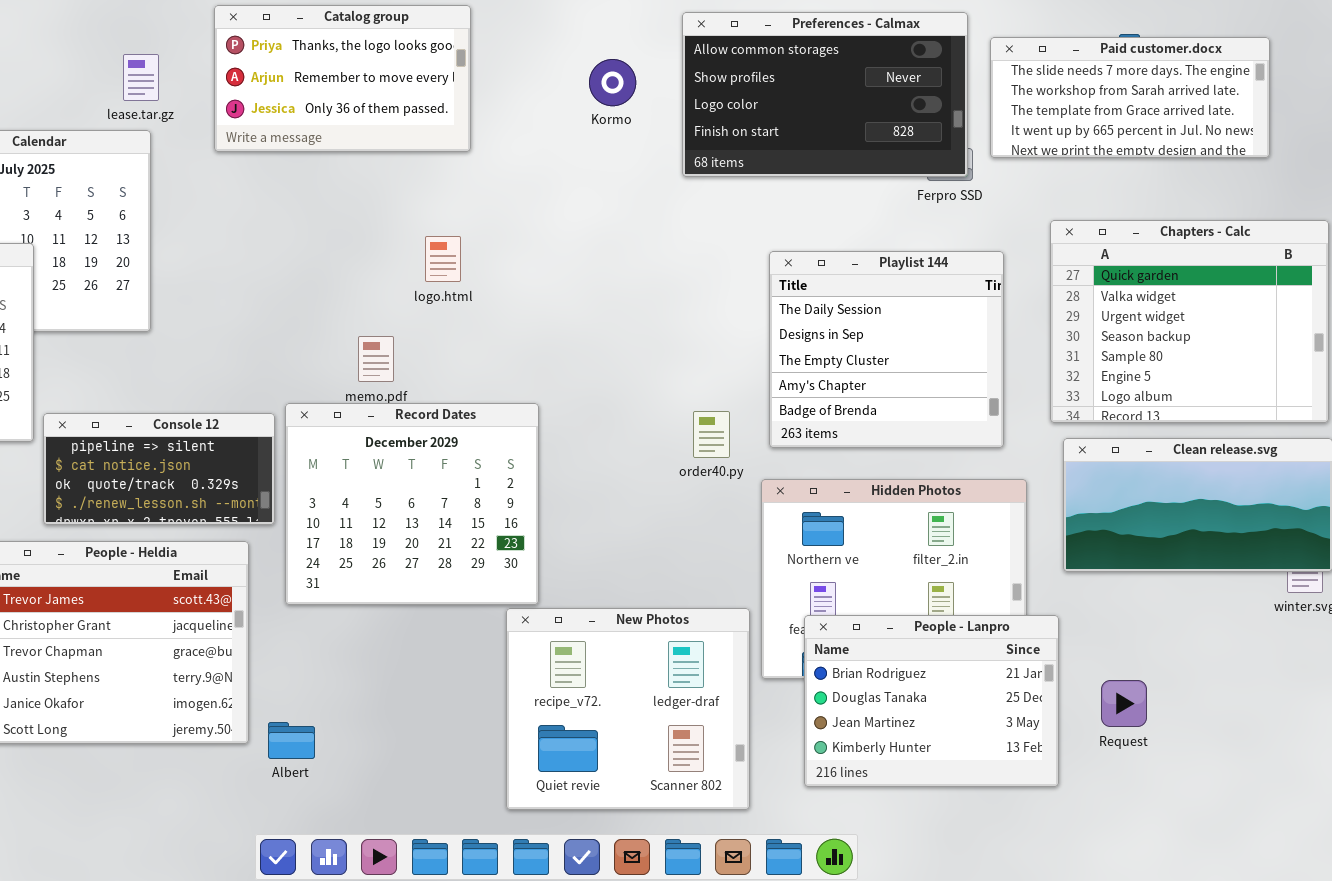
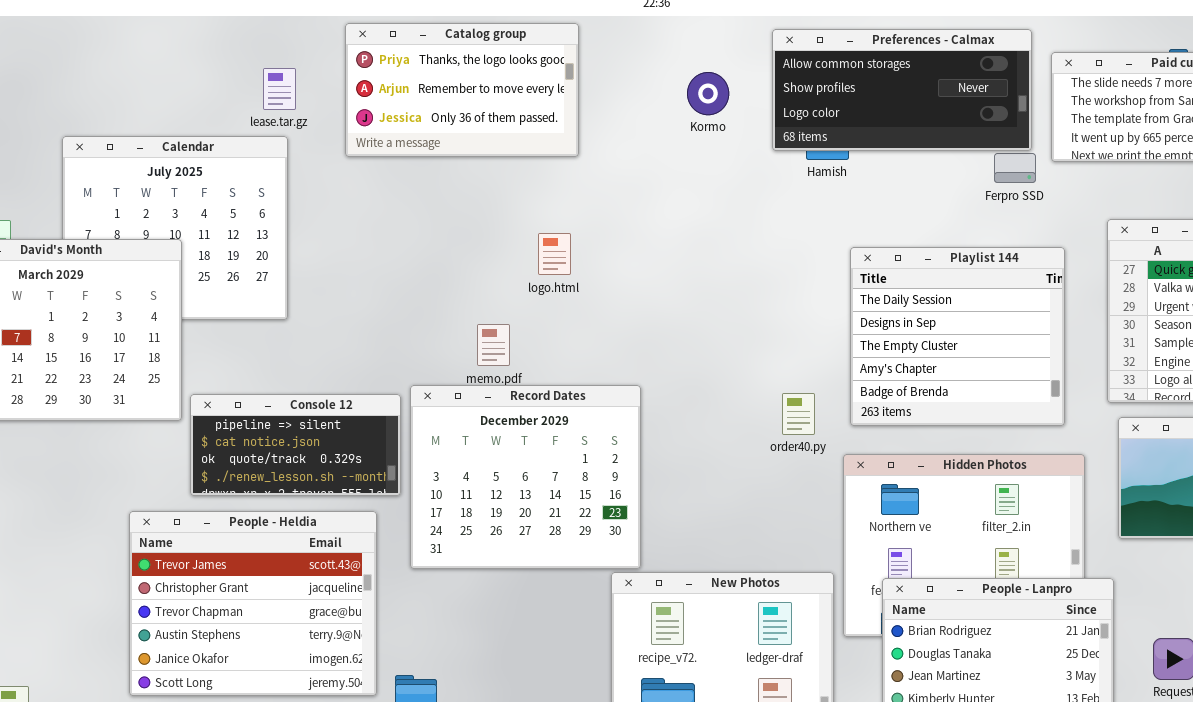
Preferences - Calmax: [682,12,968,177] -> [772,29,1032,151], resized

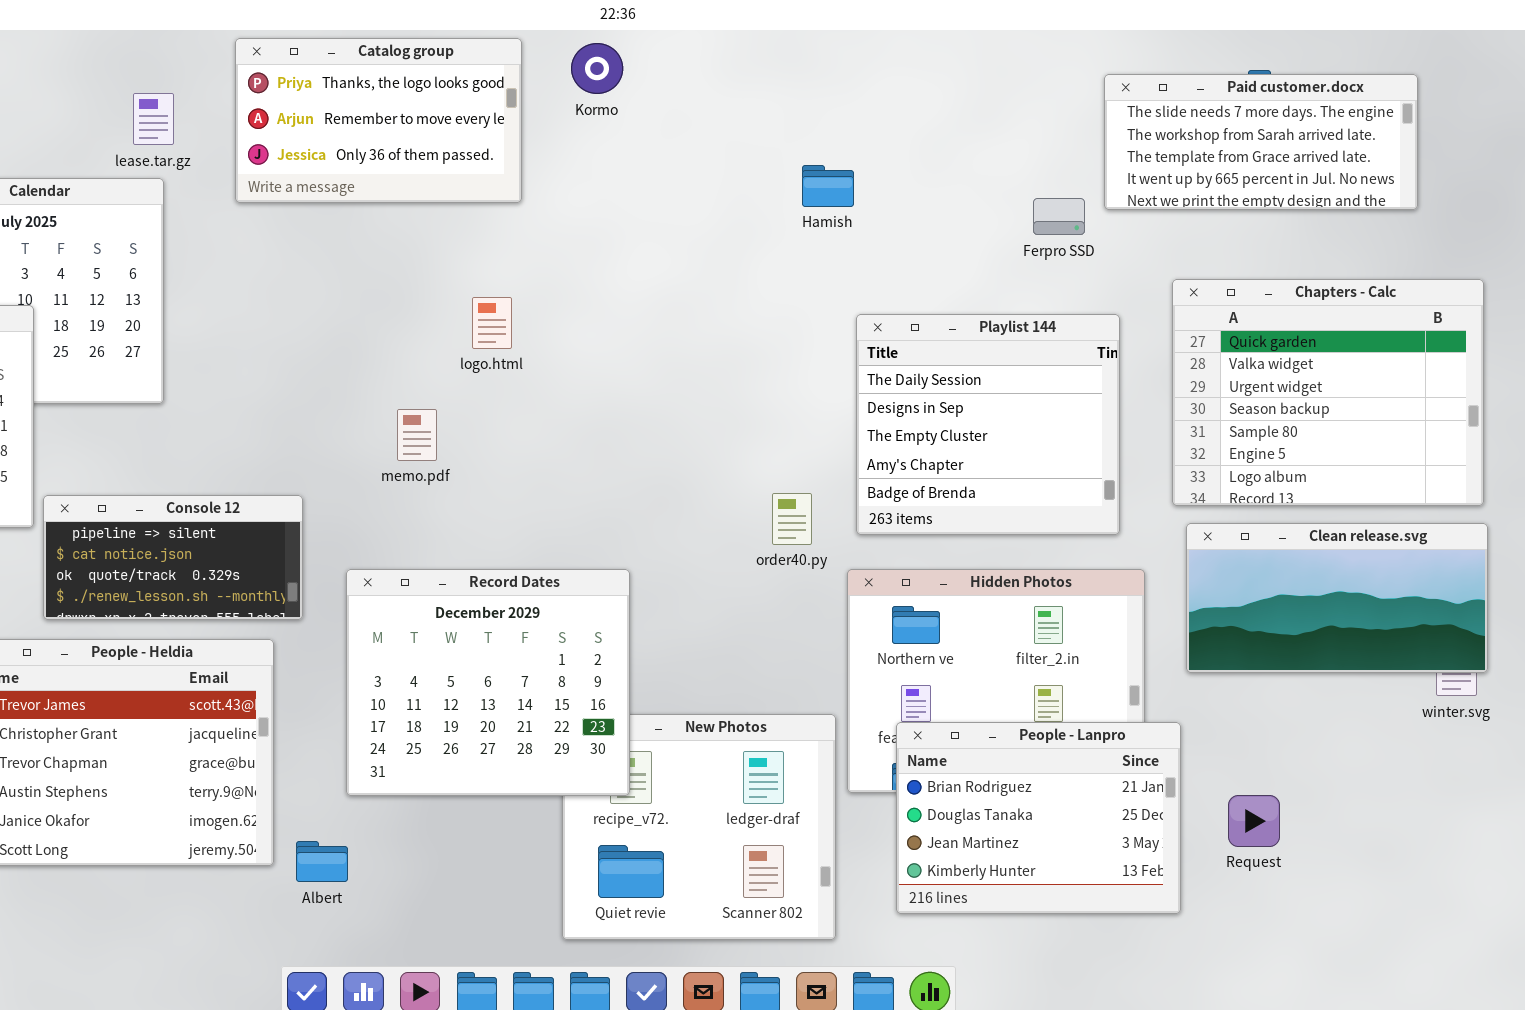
Preferences - Calmax: [772,29,1032,151] -> none, closed
Kormo: [687,72,729,115] -> [571,43,623,94], moved
Record Dates: [410,385,641,569] -> [346,569,630,796], moved

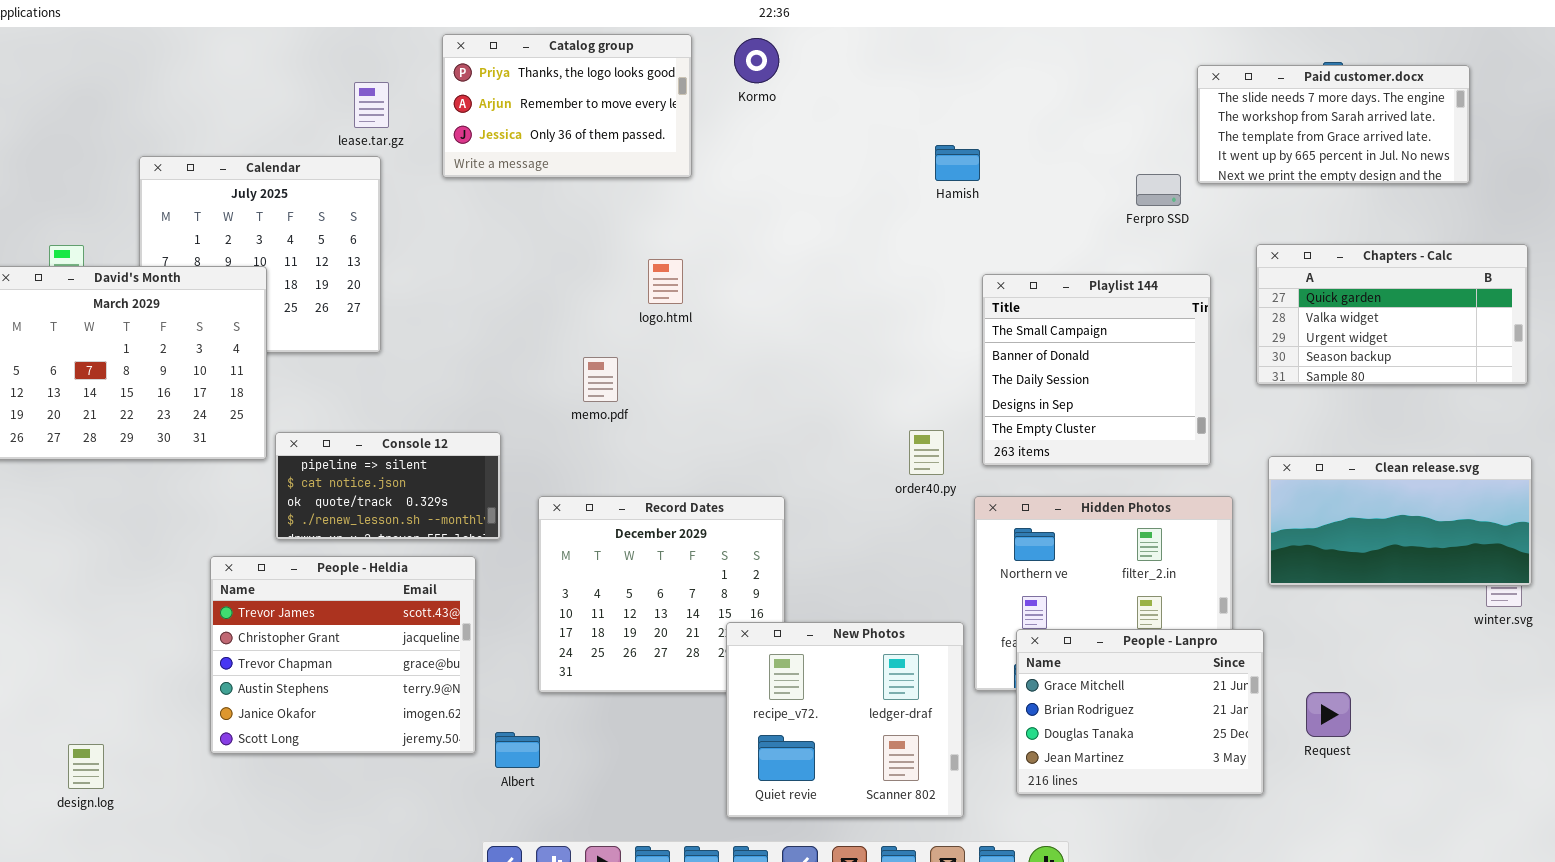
Chapters - Calc: [1172,279,1484,506] -> [1256,244,1528,385], resized
Playlist 144: [856,314,1120,535] -> [982,274,1211,466], scrolled up 2 rows
New Photos: [562,714,836,940] -> [726,622,964,818], raised
People - Lanpro: [896,722,1181,914] -> [1016,629,1264,795], scrolled up 1 row

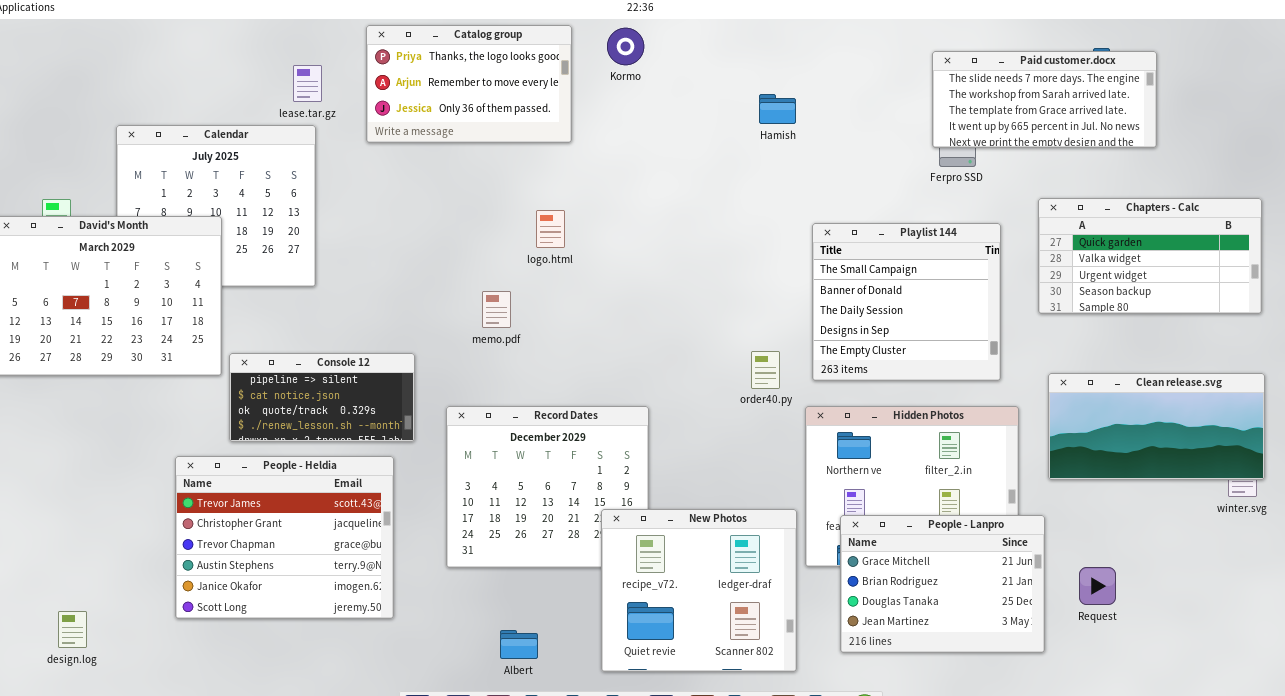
Paid customer.docx: [1197,65,1470,184] -> [932,51,1157,148], moved
Hamish: [935,145,980,181] -> [759,94,796,124], moved
Albert: [495,732,540,768] -> [500,630,538,659], moved

